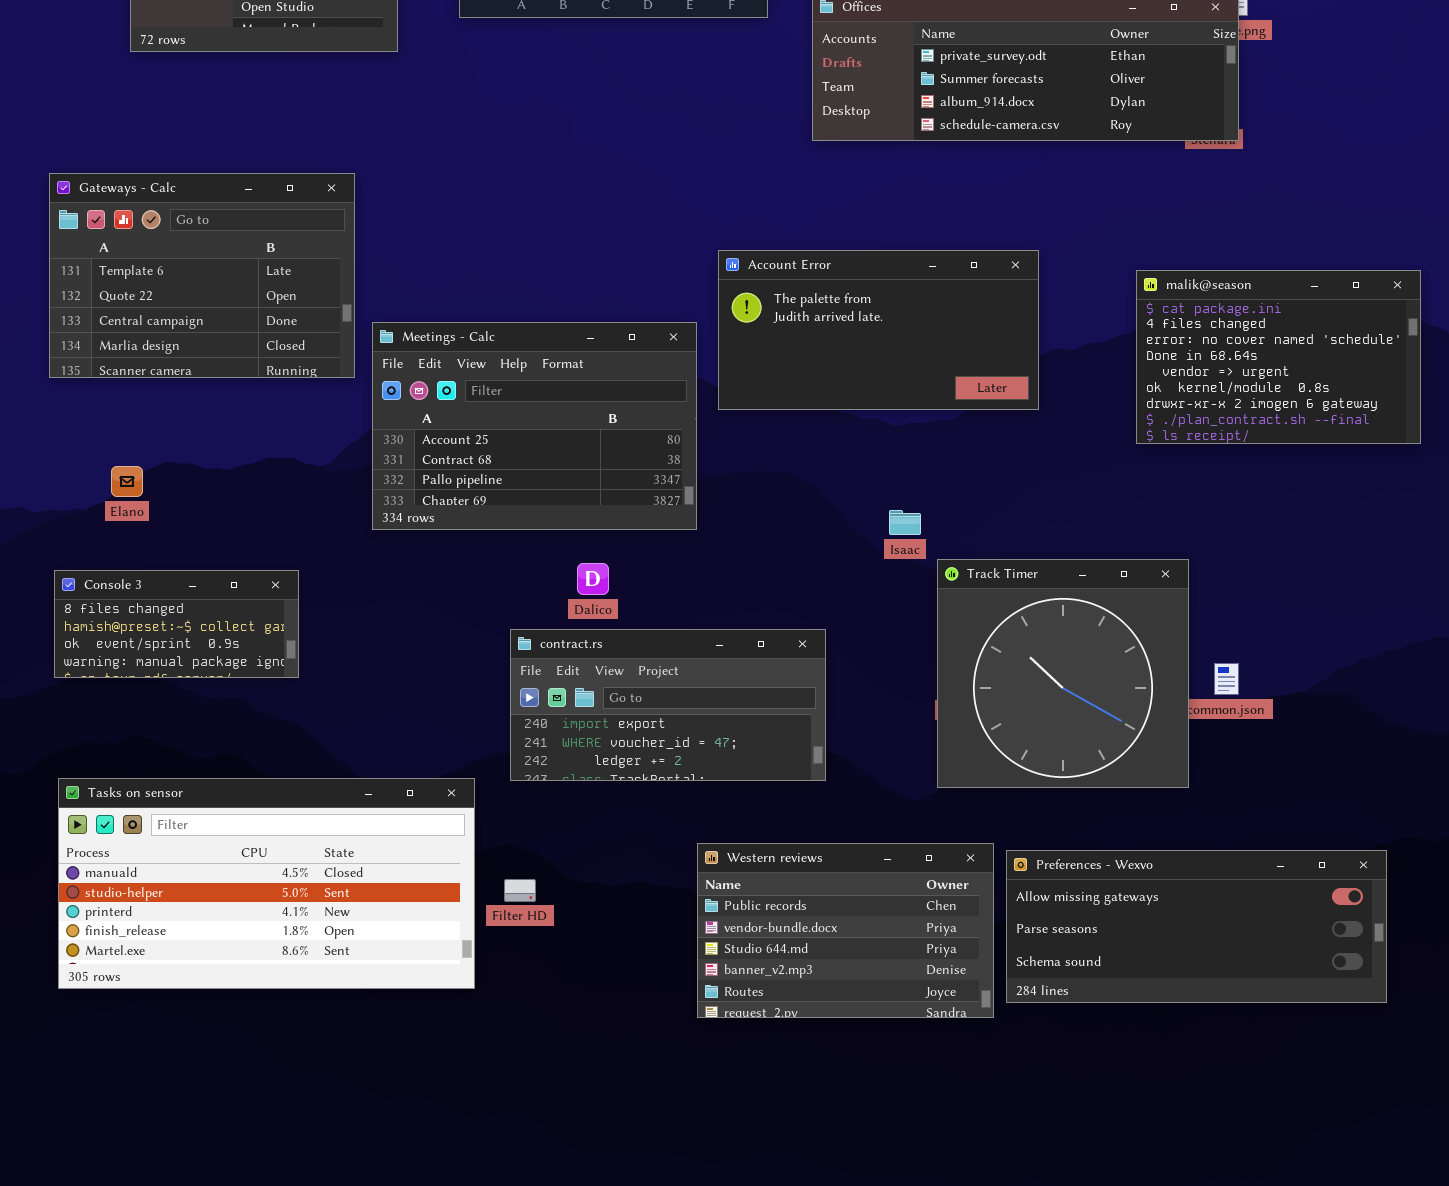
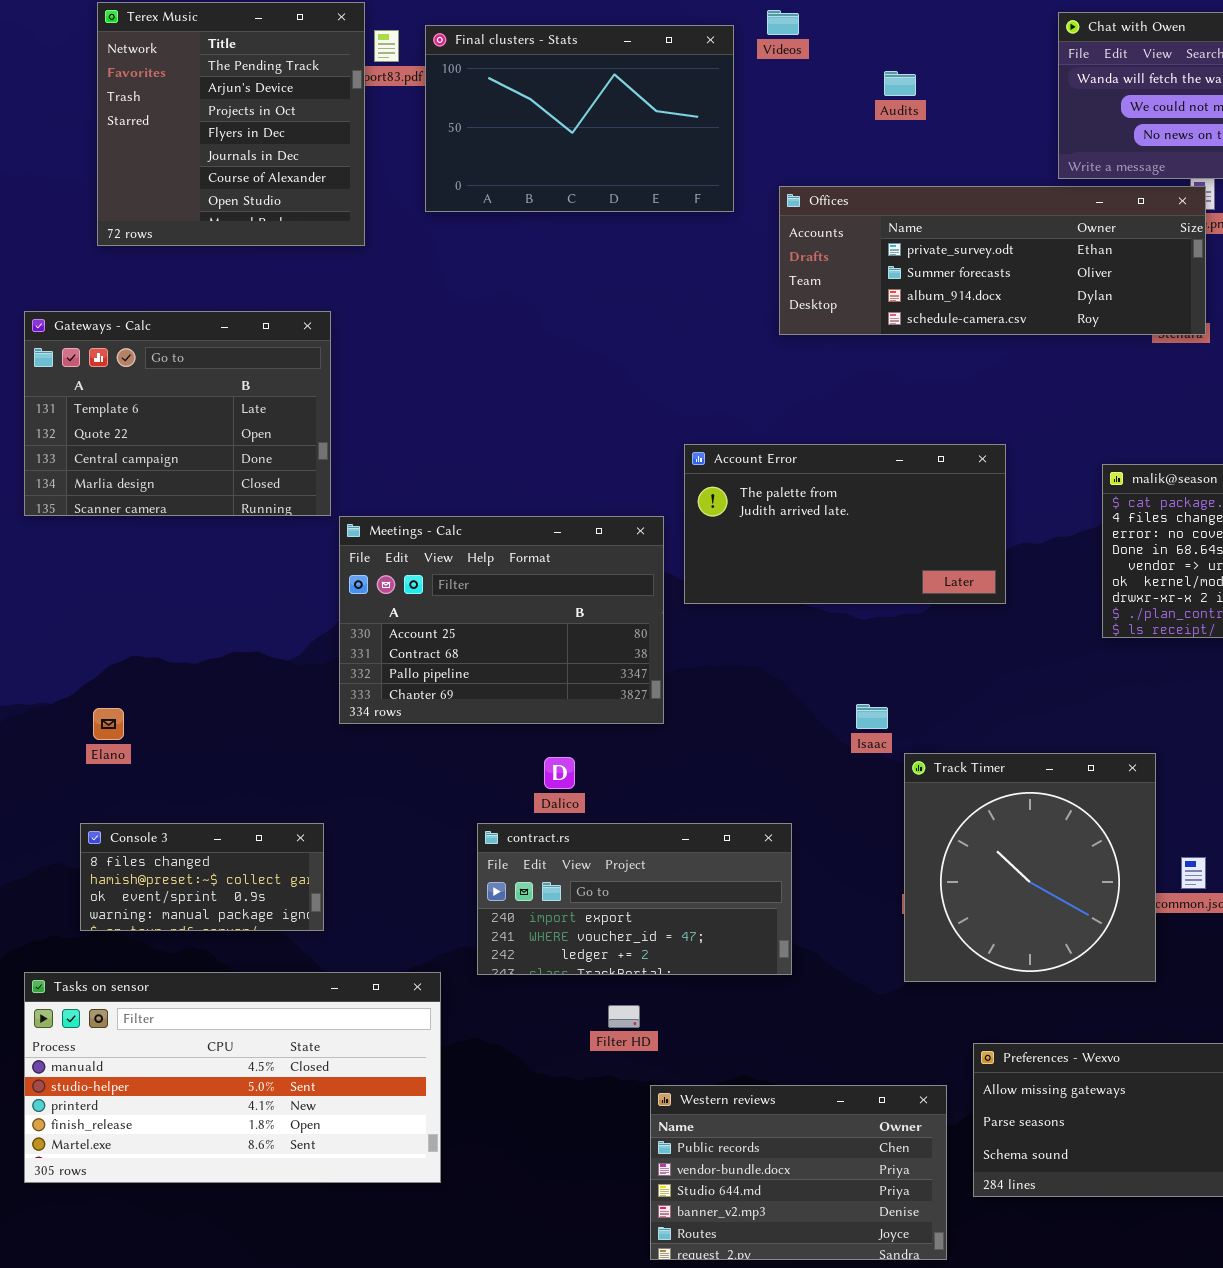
Gateways - Calc: [49,173,355,378] -> [24,311,331,516], moved
Elano: [111,466,143,497] -> [93,708,124,740], moved
Console 3: [54,570,299,678] -> [80,823,324,931], moved
Western reviews: [697,843,994,1018] -> [650,1085,947,1260], moved
Filter HD: [504,879,536,902] -> [608,1005,640,1028], moved

